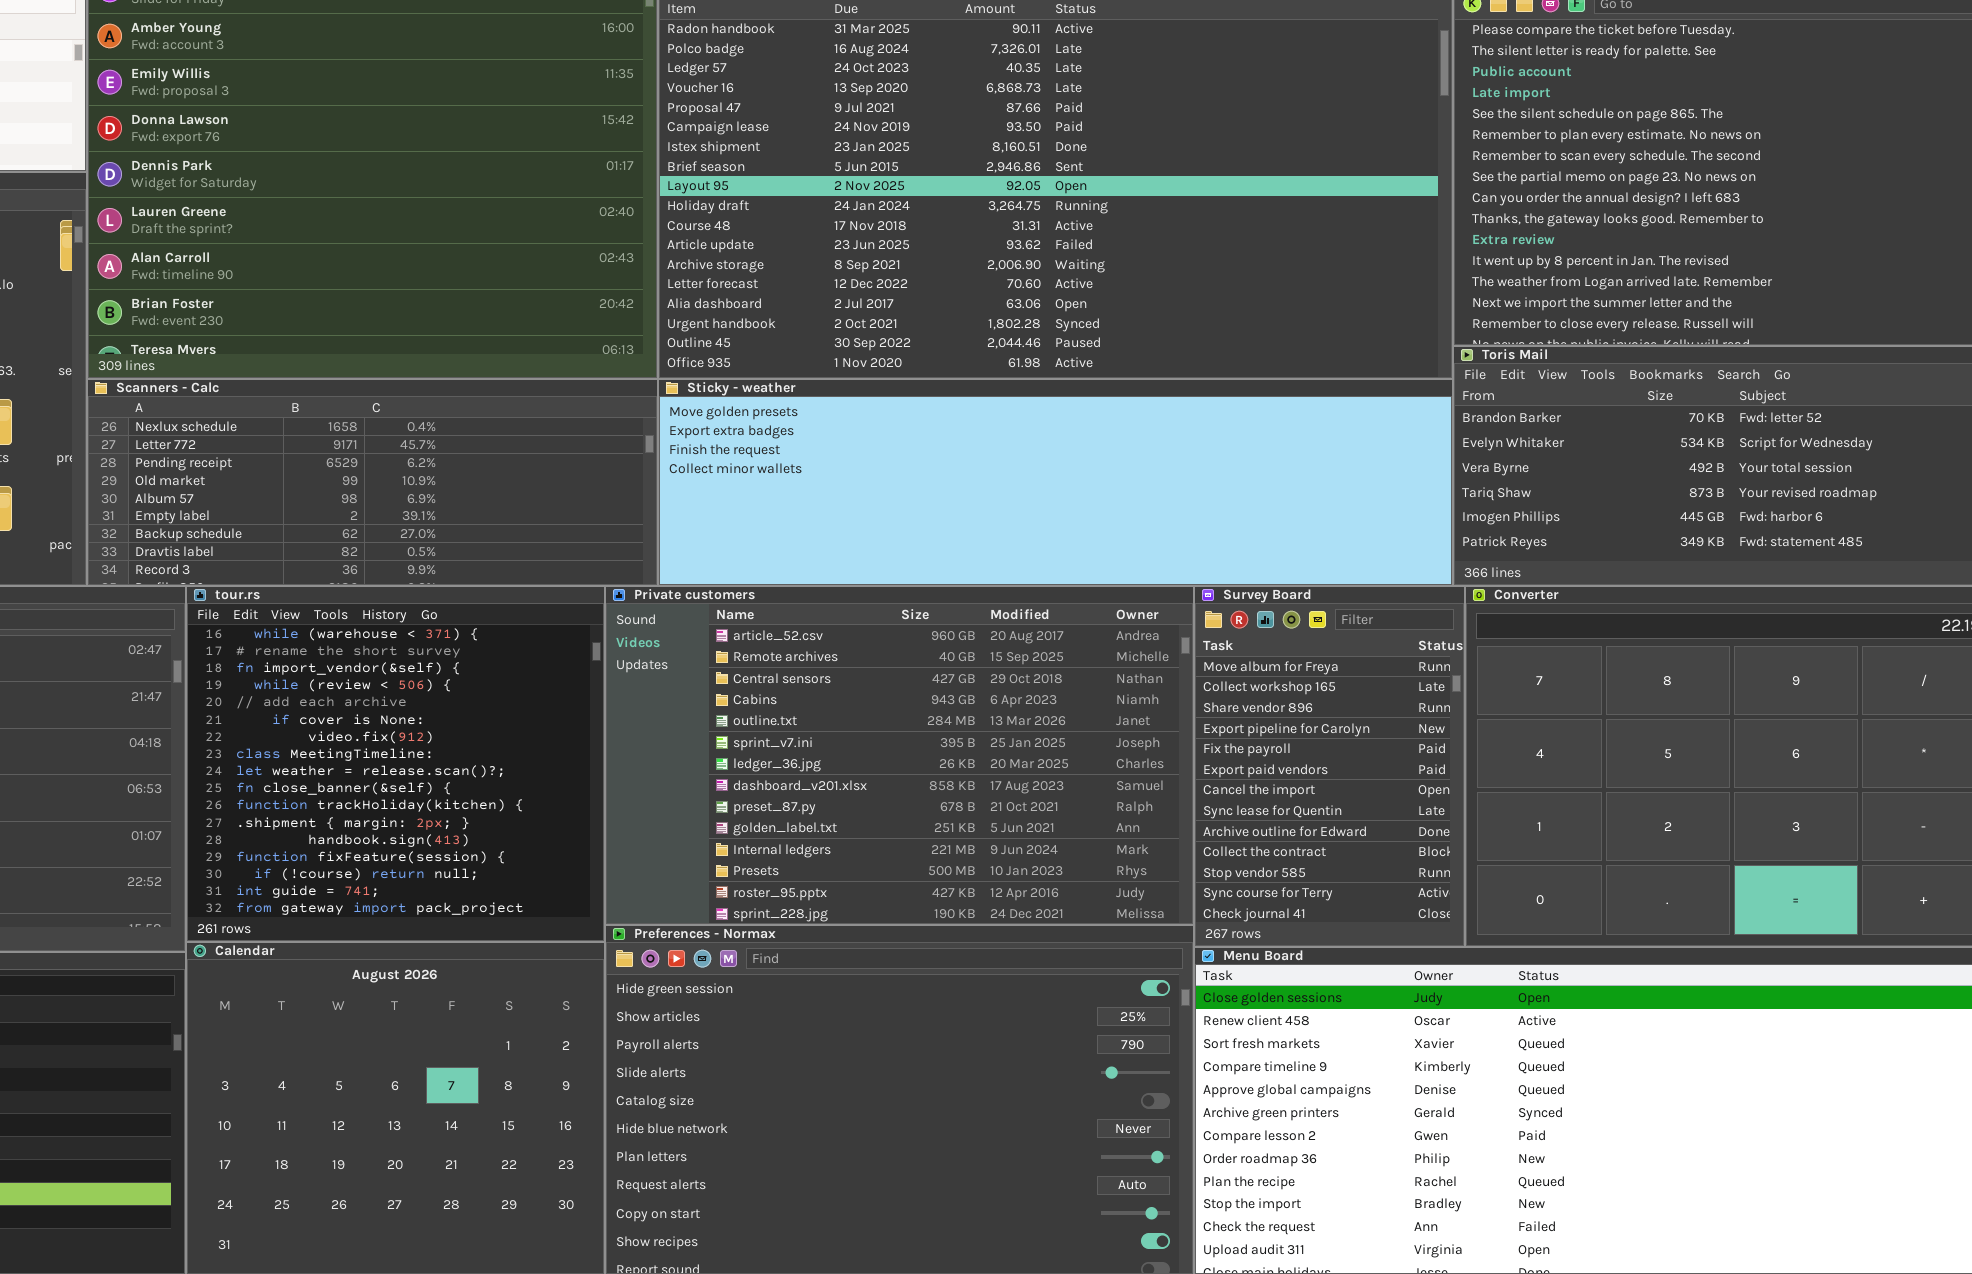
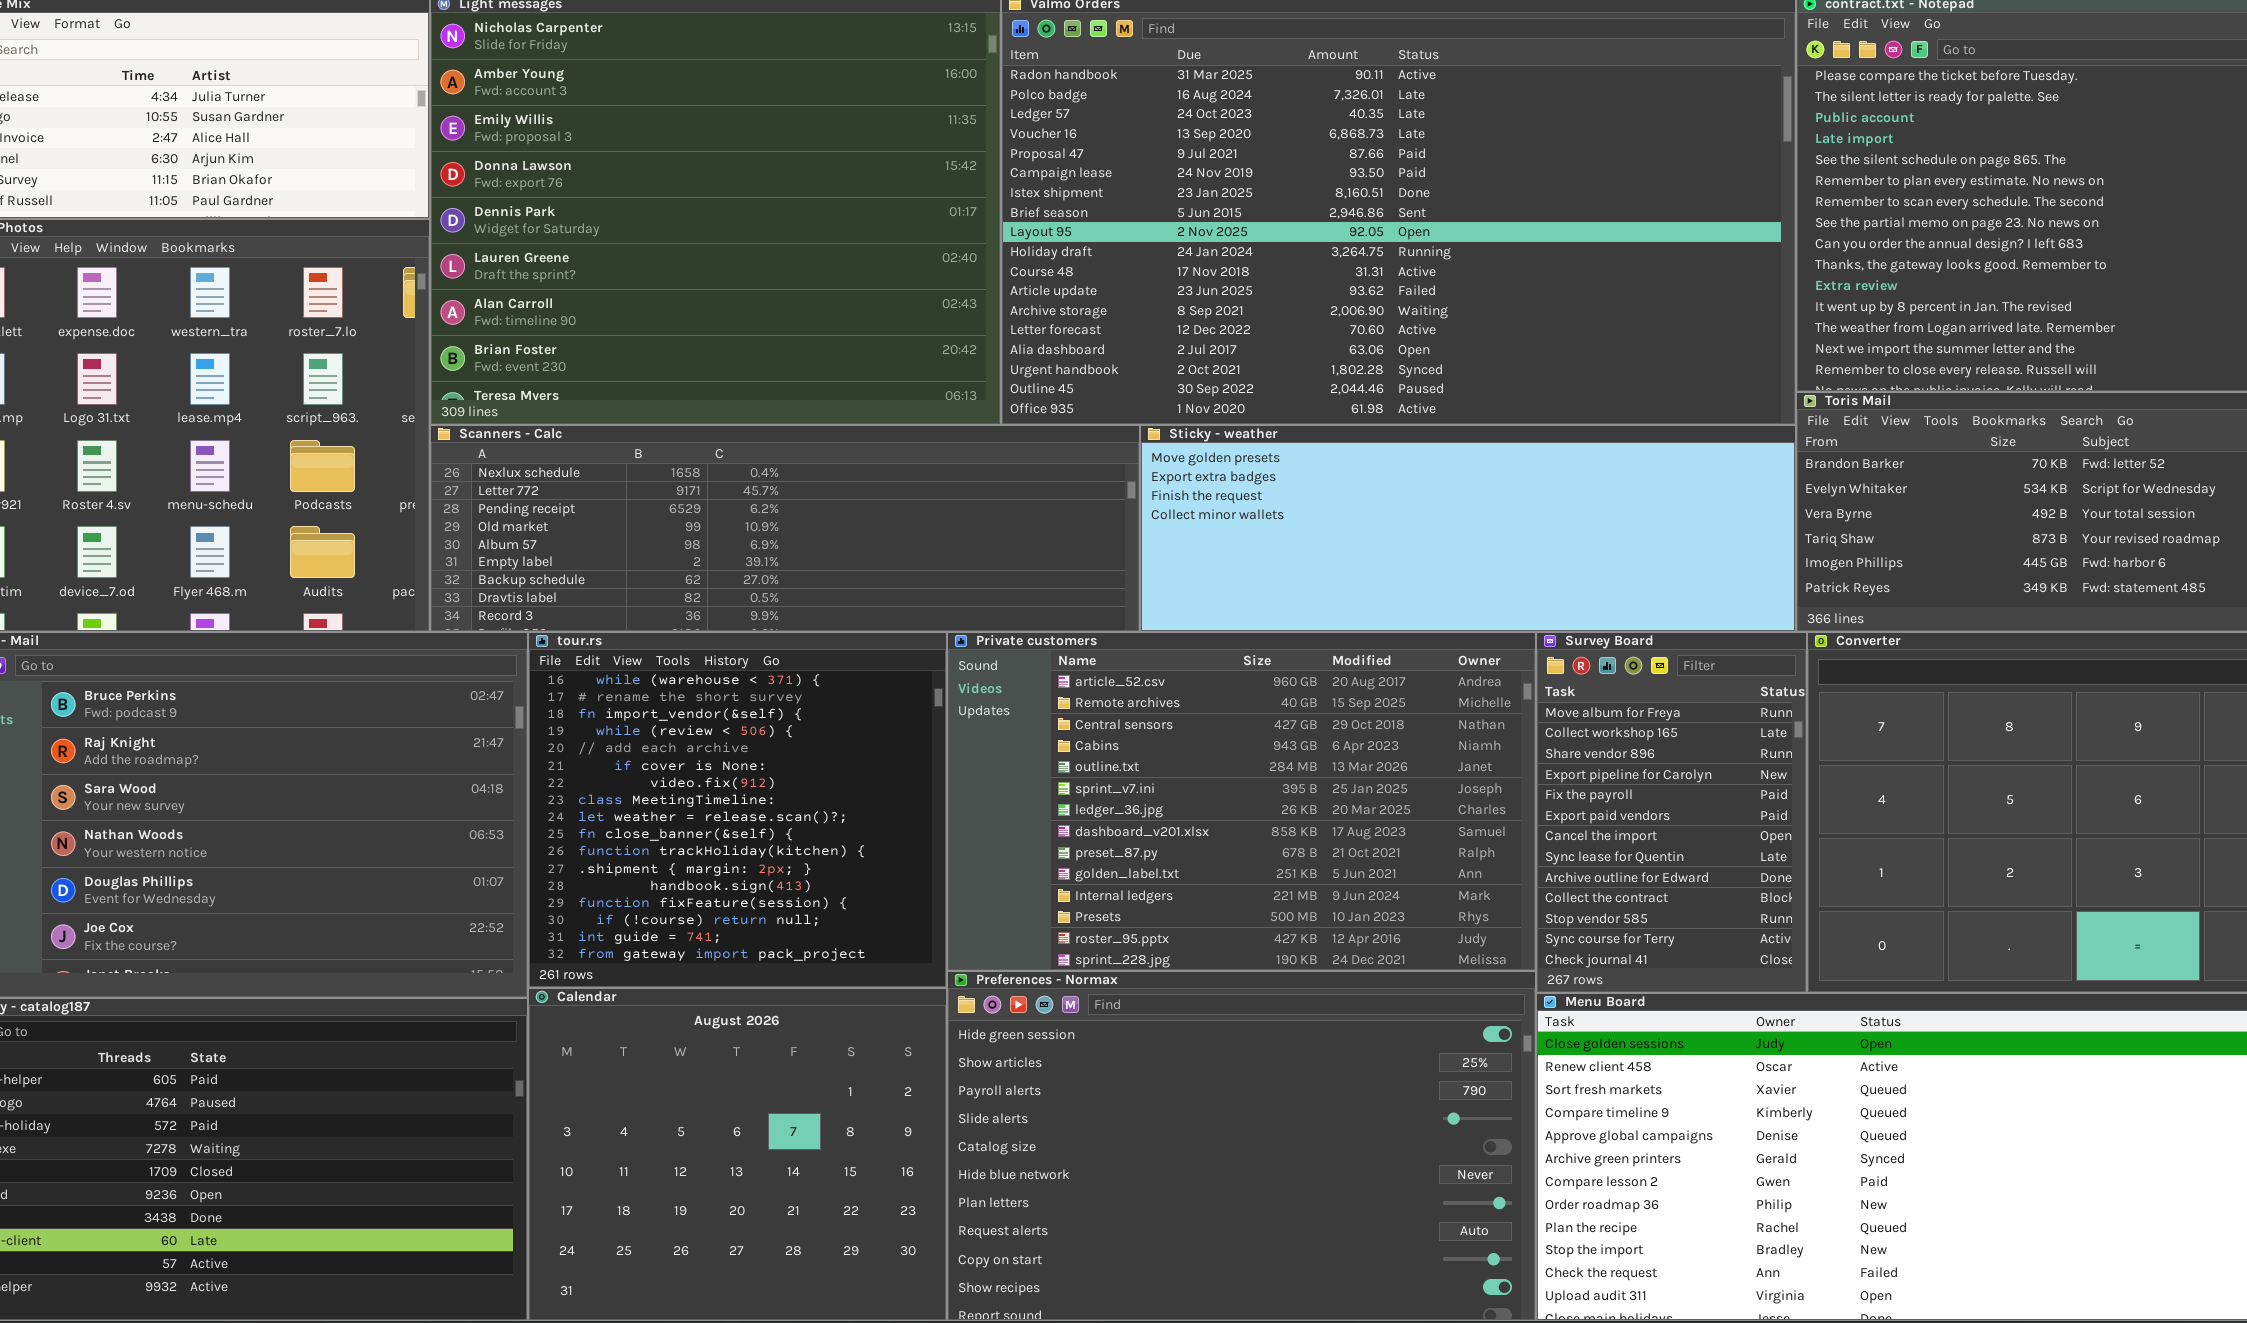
Scanners - Calc: [87,379,658,586] -> [430,425,1140,632], resized
Sticky - weather: [658,379,1453,586] -> [1140,425,1796,632], resized

